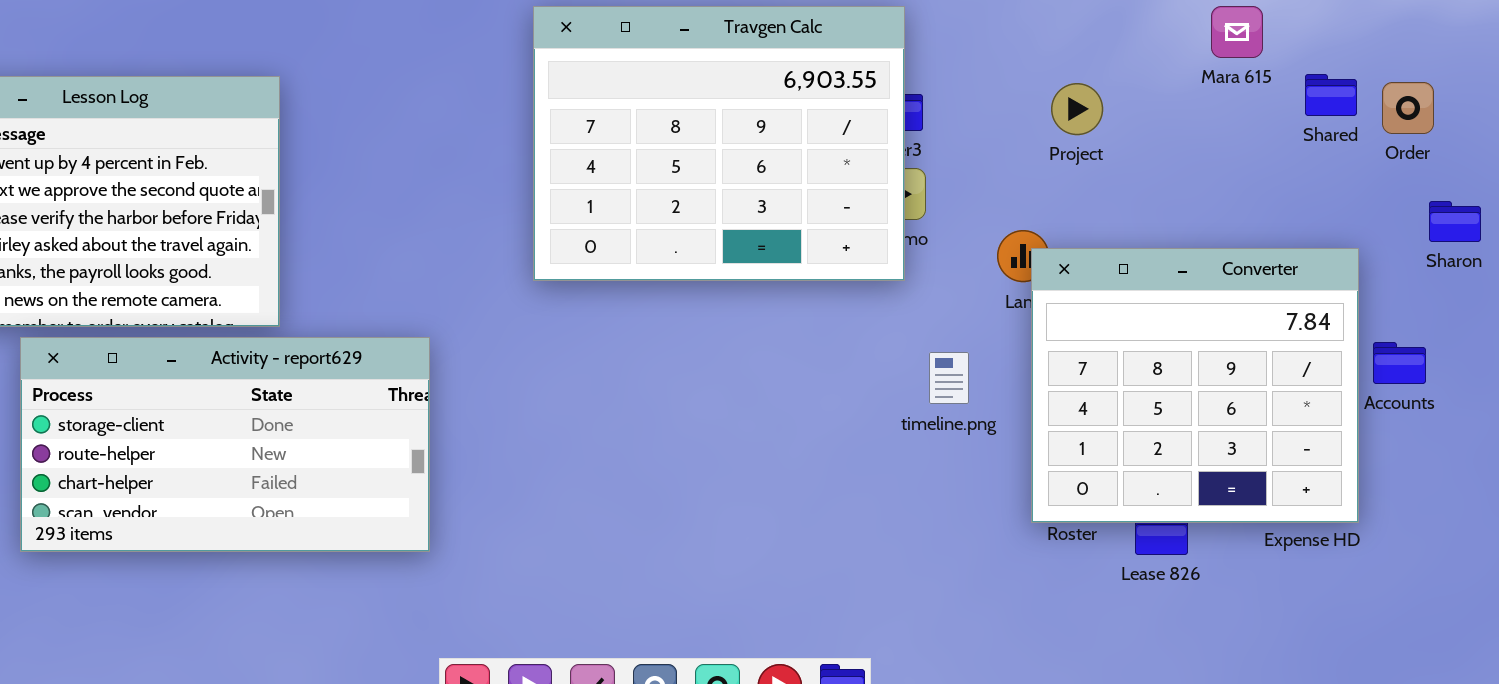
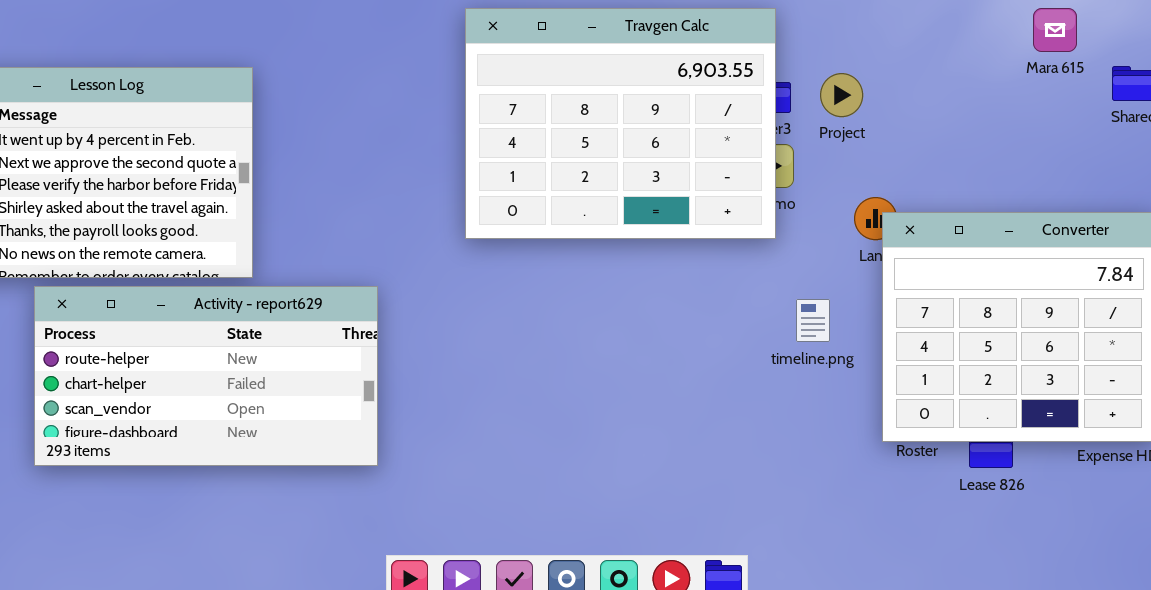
Project: [1051,83,1103,135] -> [820,73,863,117], moved
Activity - report629: [20,337,430,552] -> [34,286,378,466], scrolled down 1 row

